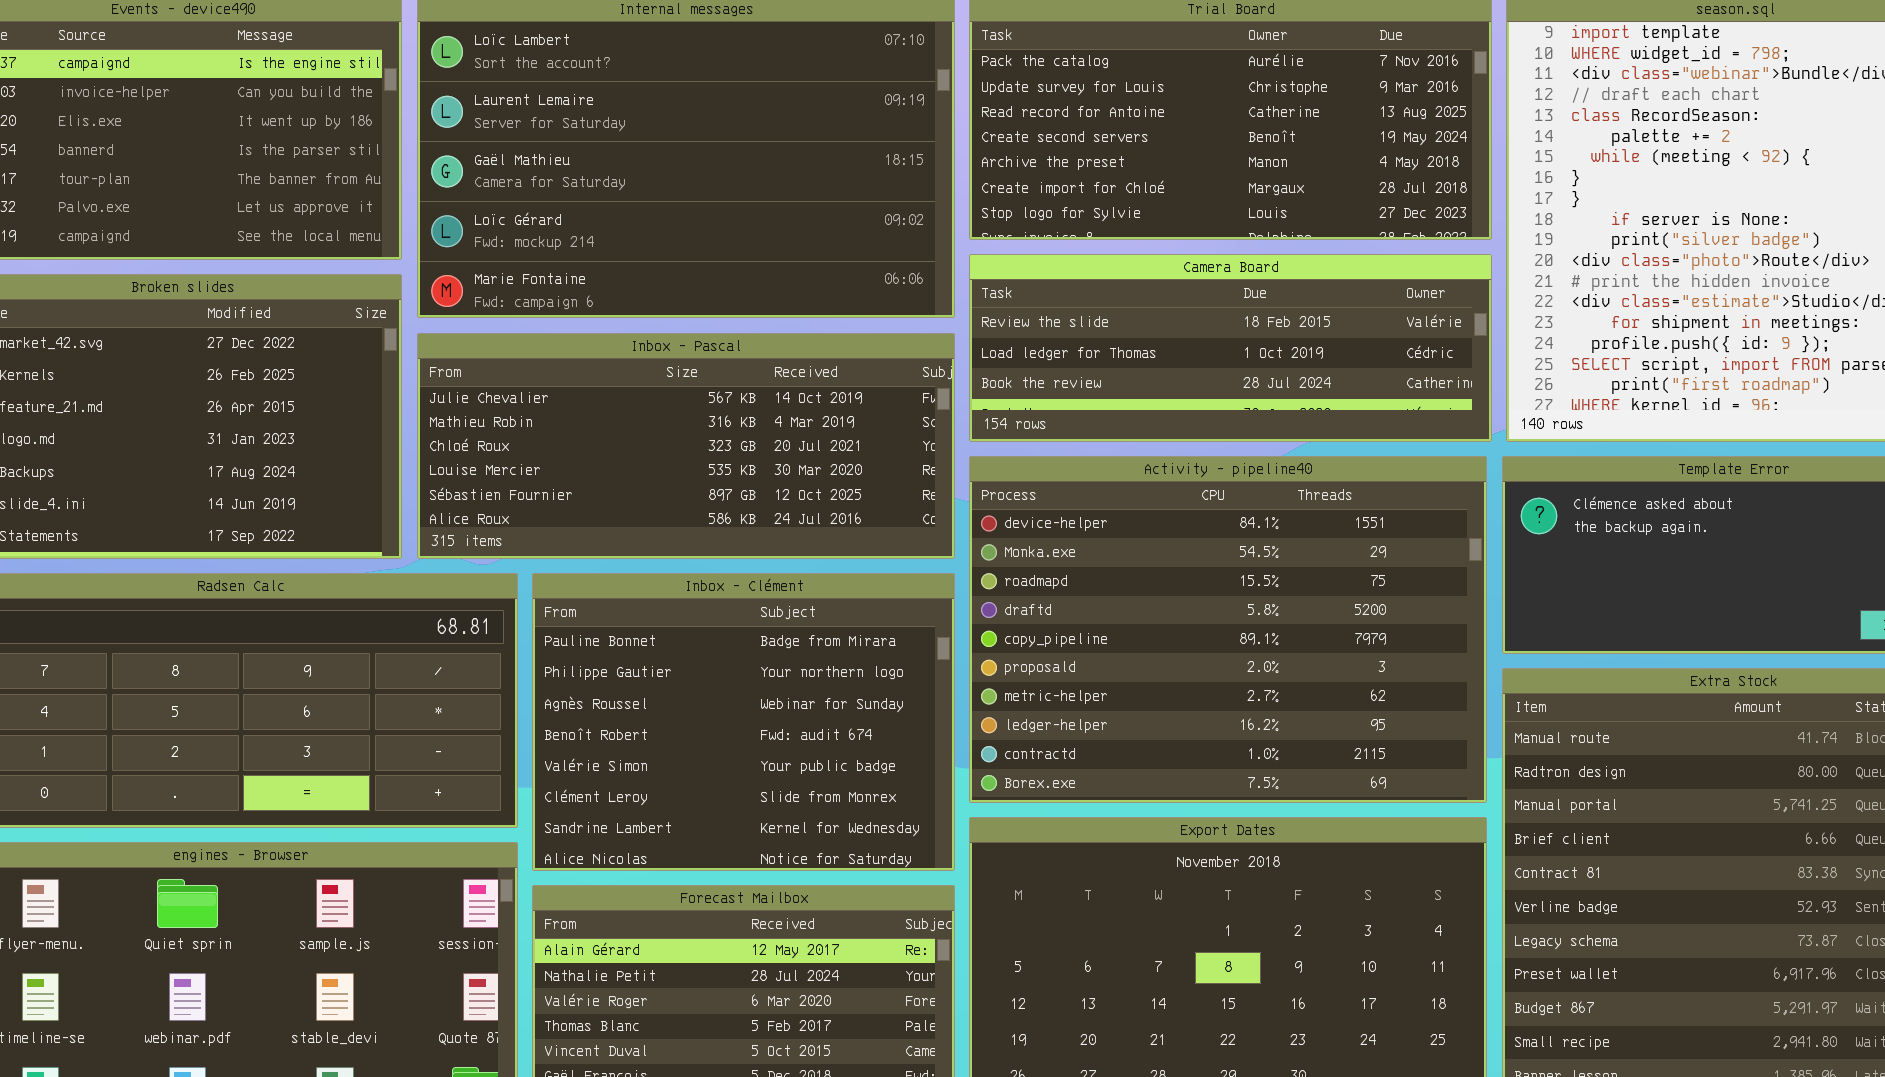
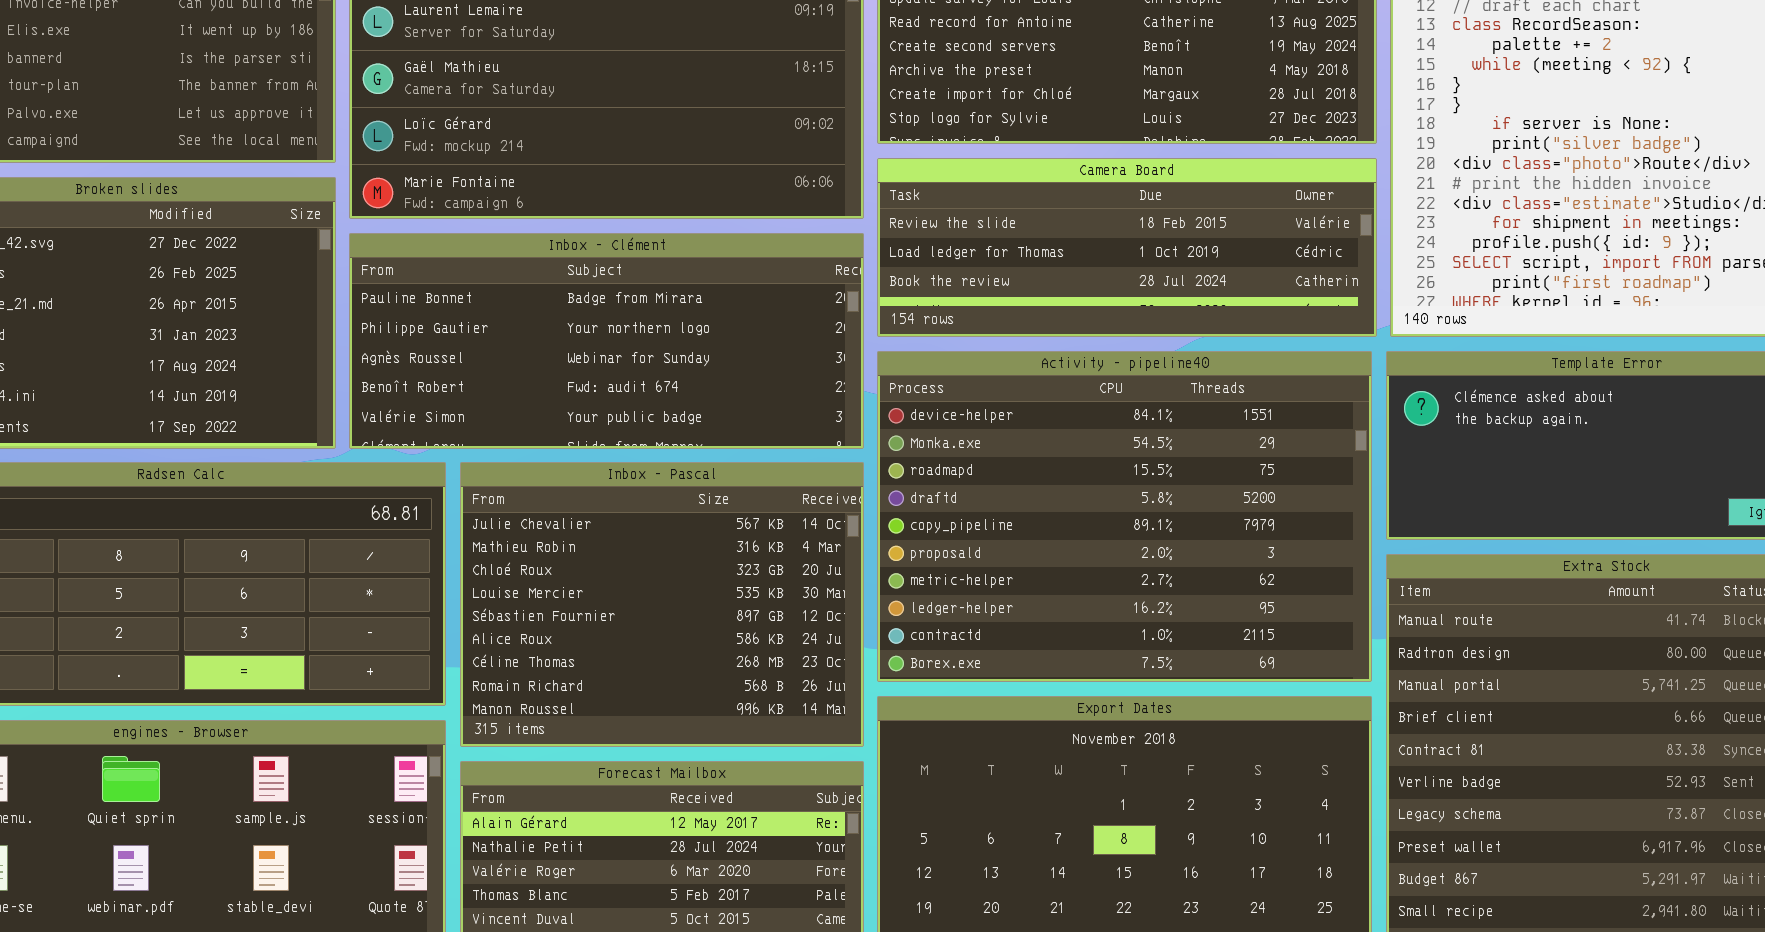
Inbox - Pascal: [417,333,955,559] -> [460,462,864,747], moved, resized
Inbox - Clément: [532,573,955,871] -> [349,233,864,449], moved, resized

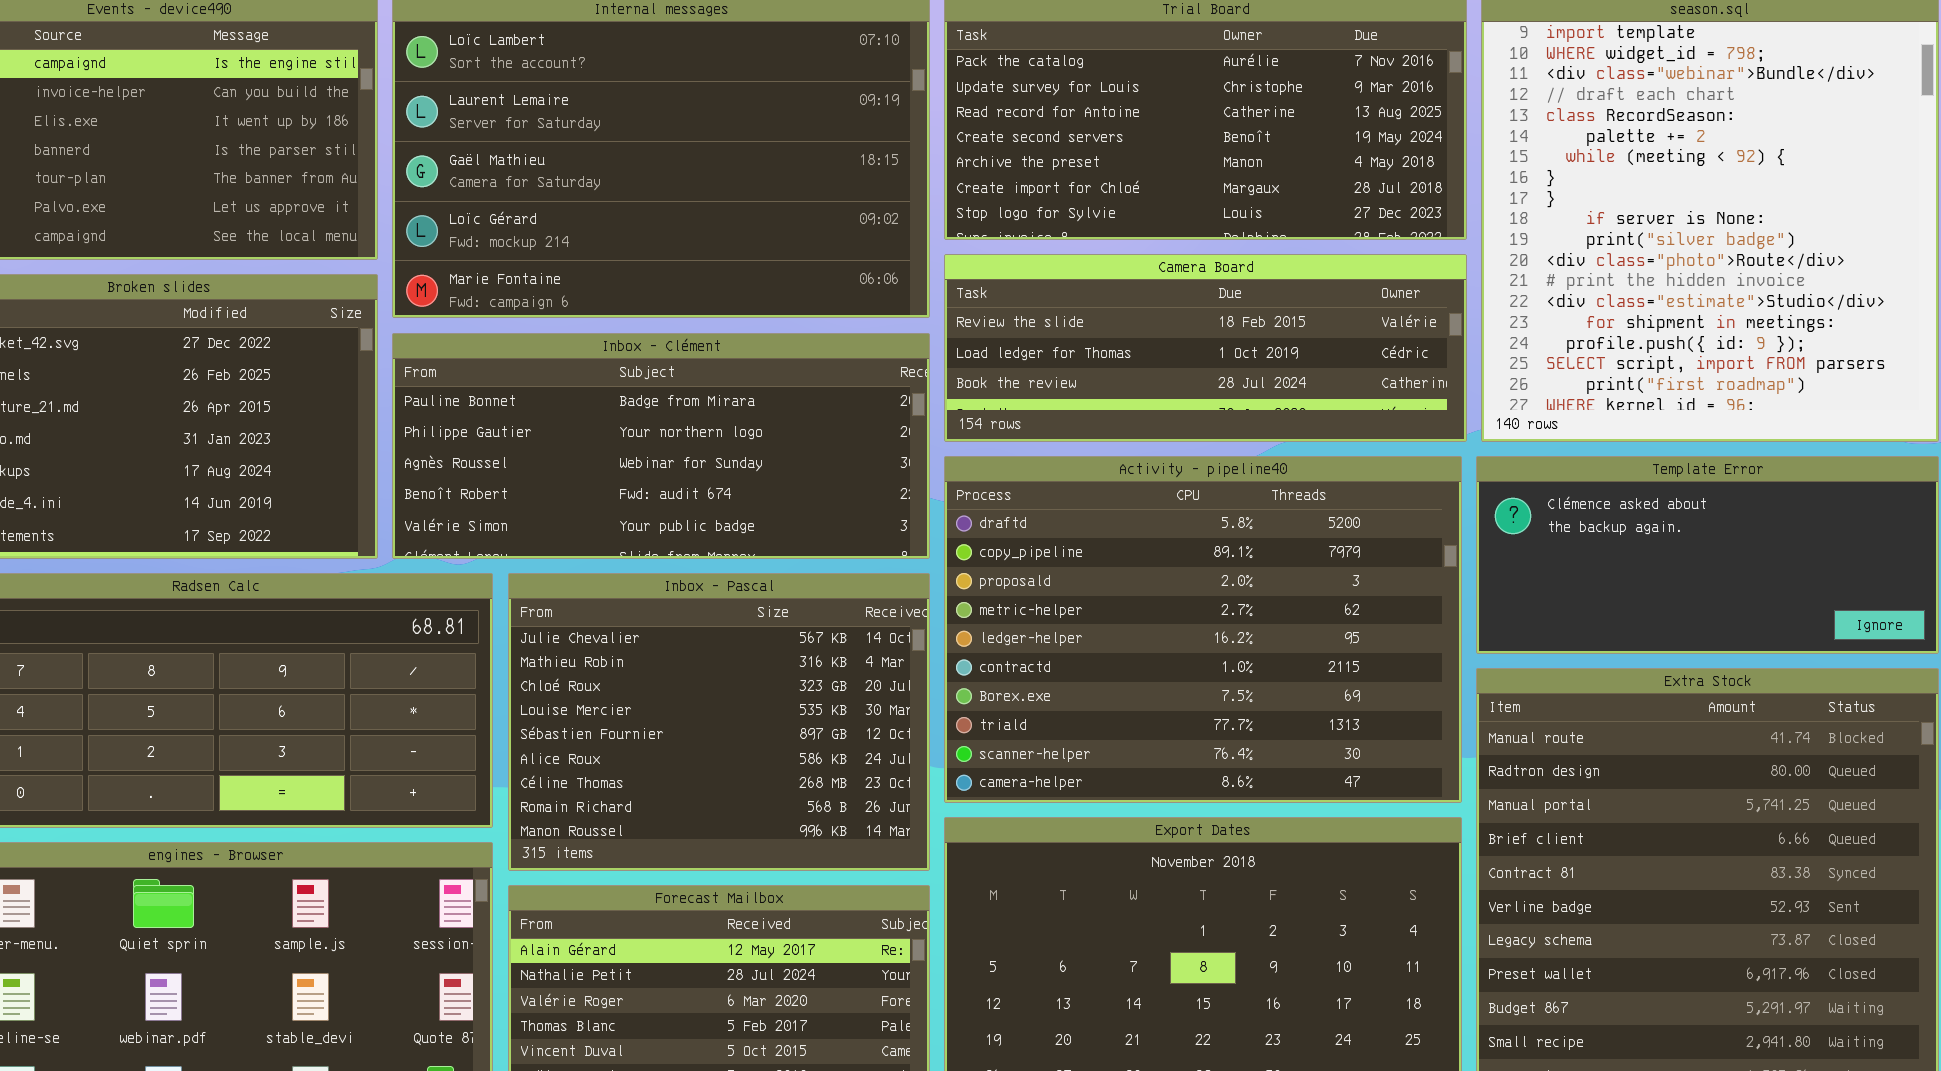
Activity - pipeline40: [877,351,1372,682] -> [944,456,1462,803], scrolled down 3 rows

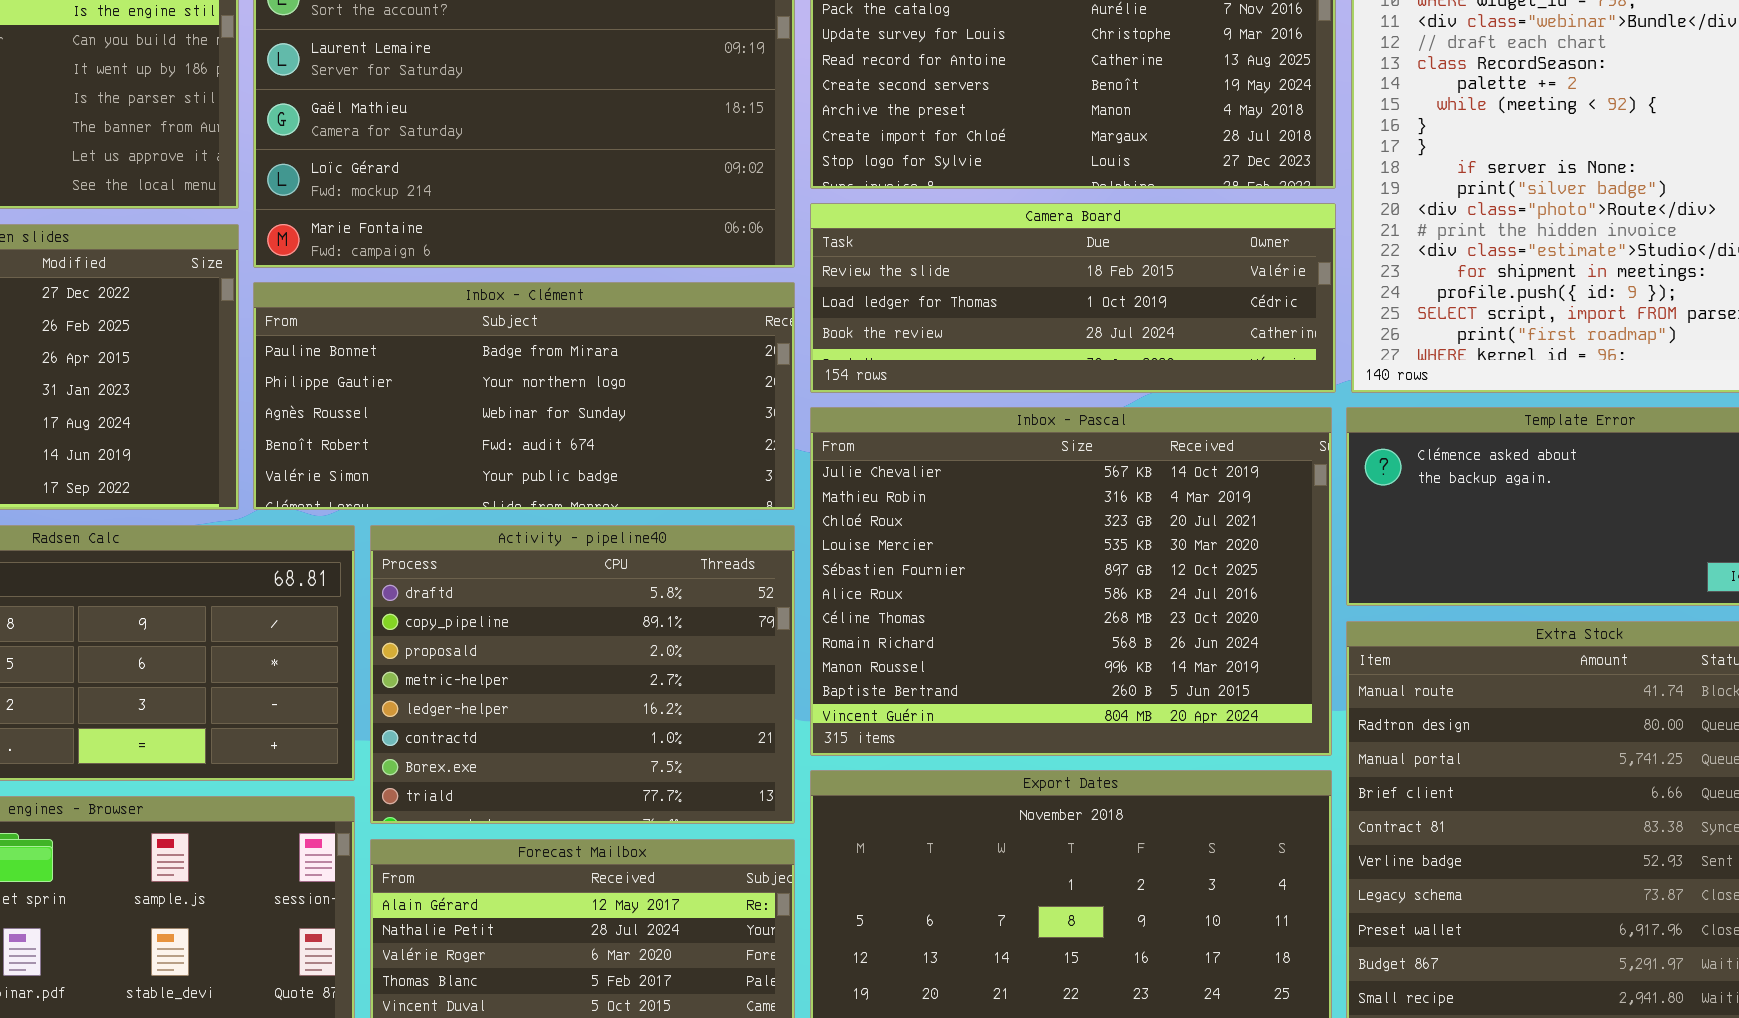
Activity - pipeline40: [944,456,1462,803] -> [370,525,795,824], moved, resized
Inbox - Pascal: [508,573,930,871] -> [810,407,1332,756], moved, resized

